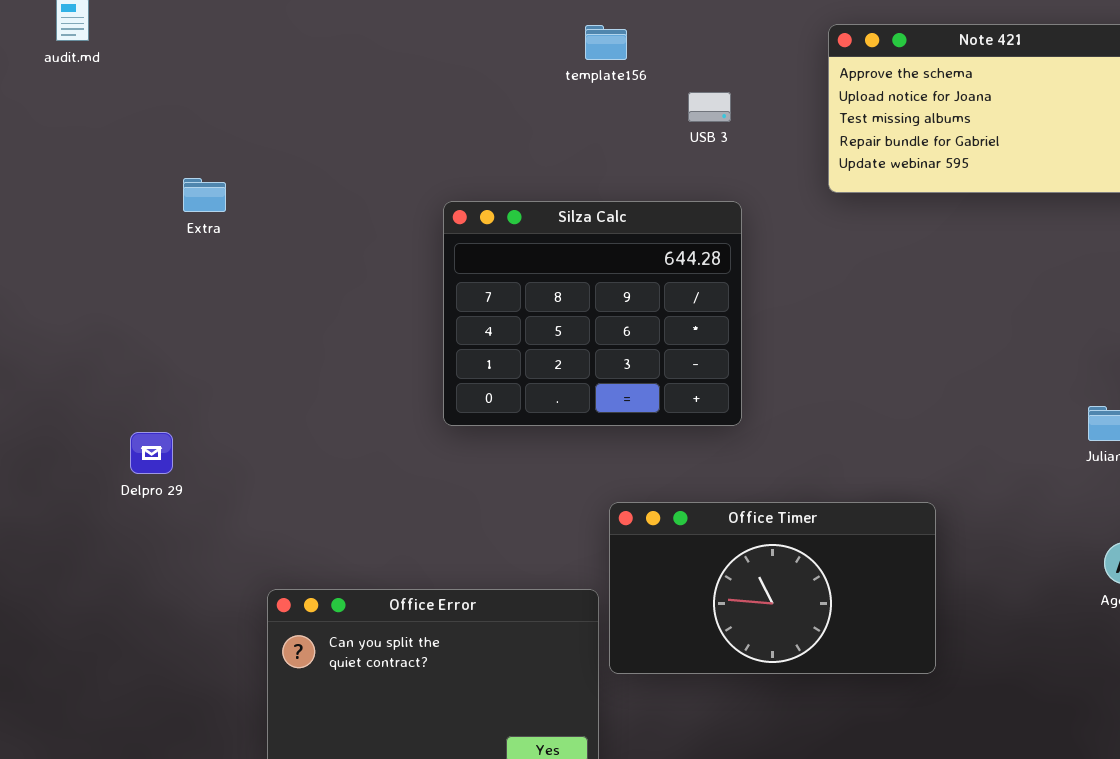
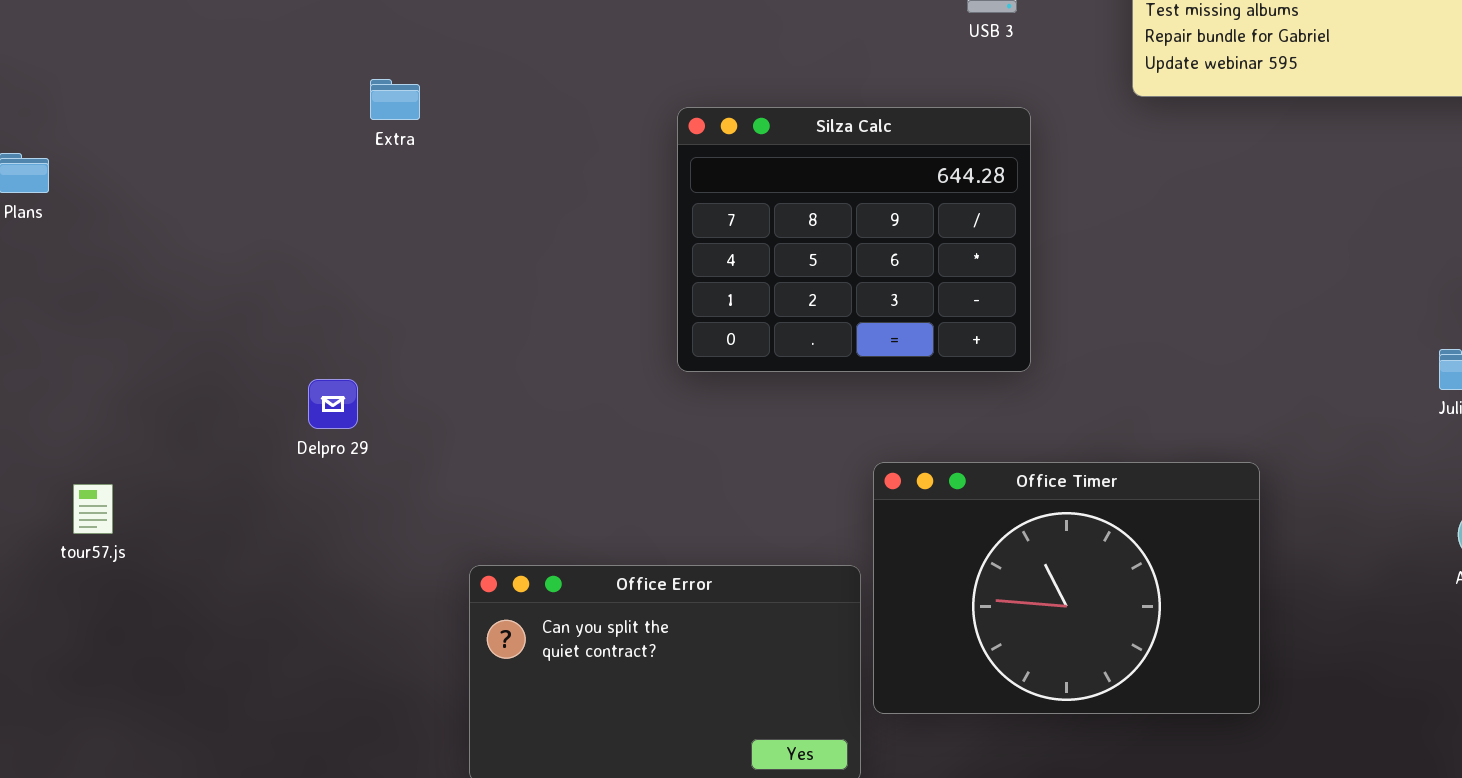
Office Timer: [609,502,936,674] -> [873,462,1260,714], resized

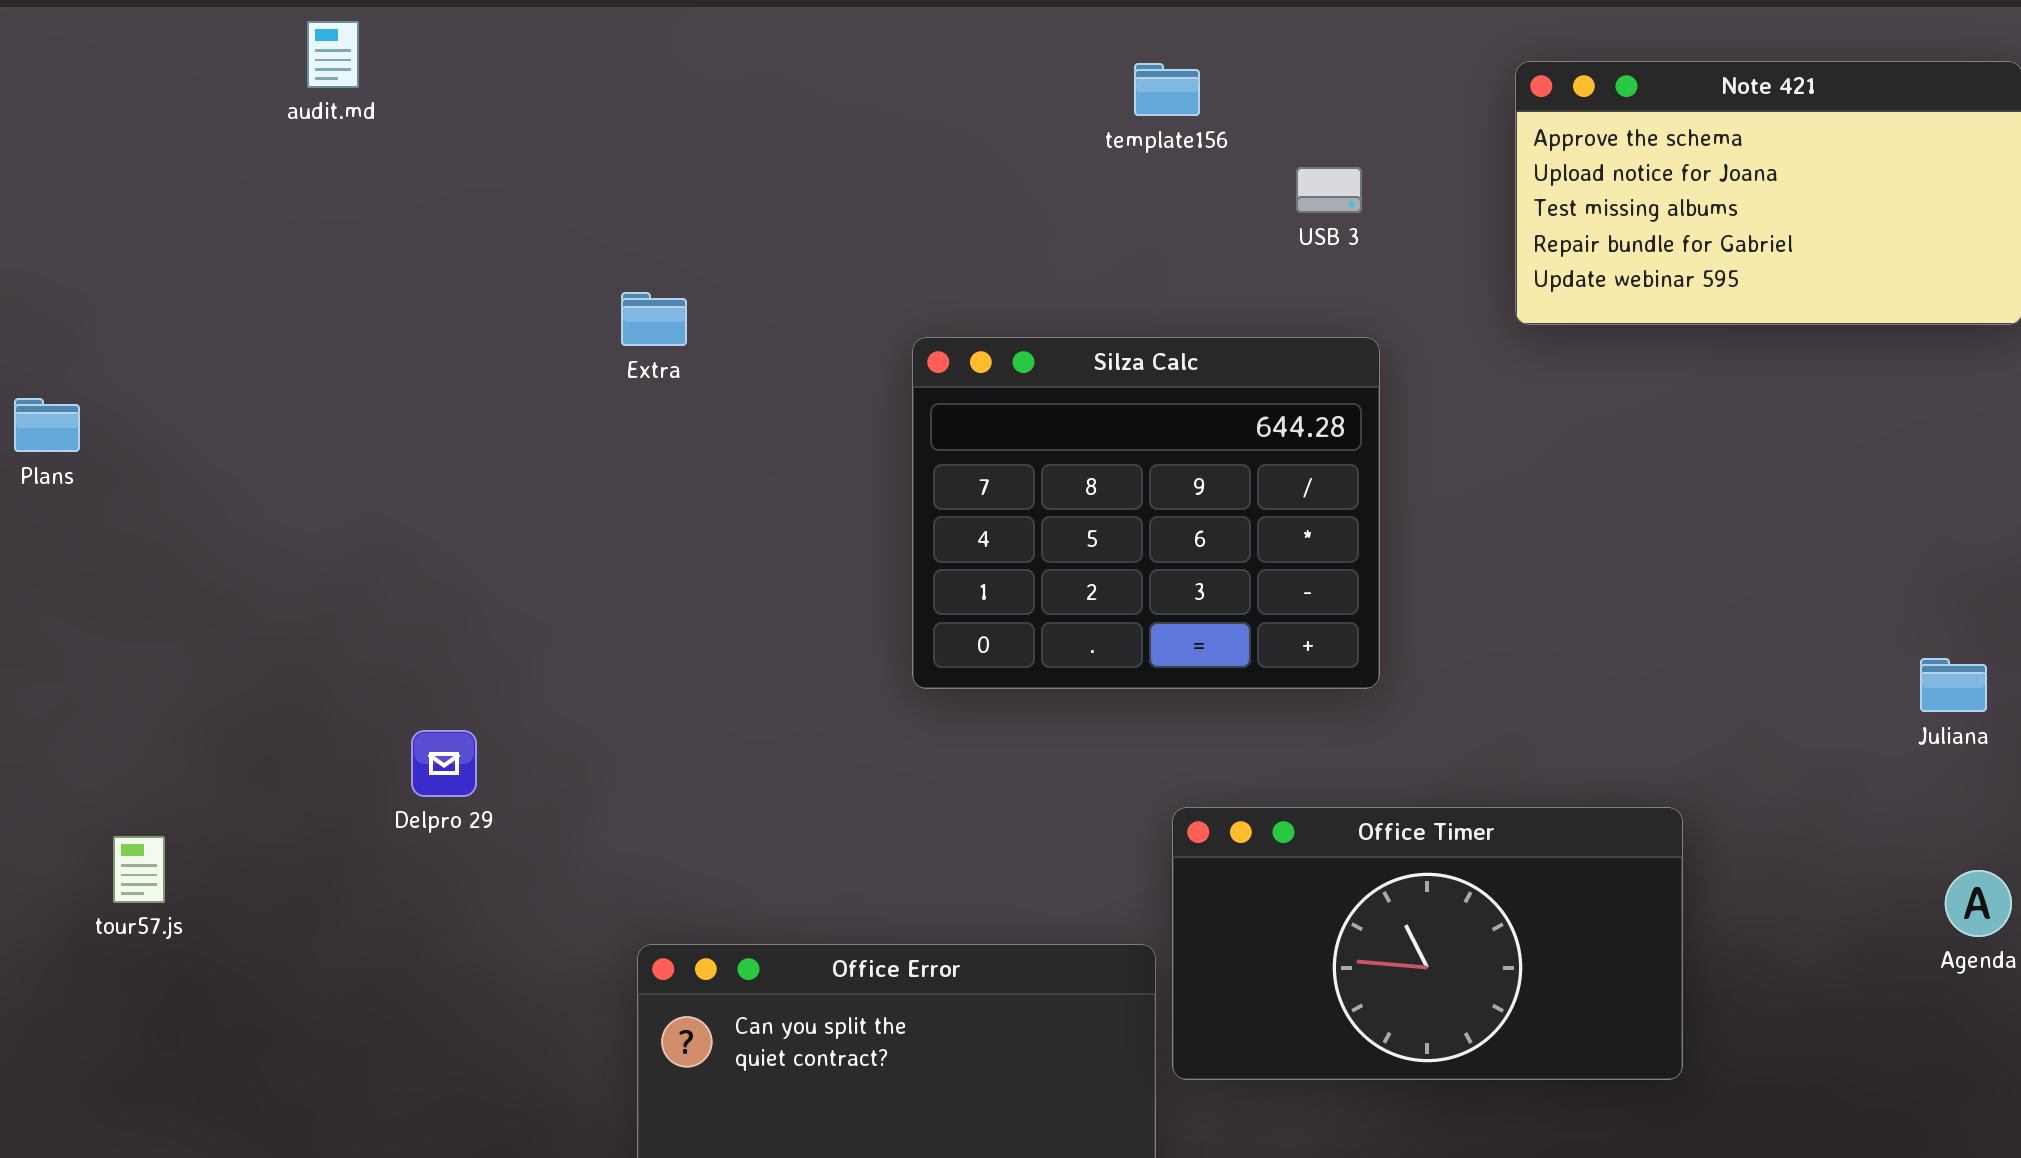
Extra: [370,79,420,120] -> [621,292,687,346], moved
Delpro 29: [308,379,358,429] -> [411,730,477,797], moved
Office Timer: [873,462,1260,714] -> [1172,807,1683,1080], resized

